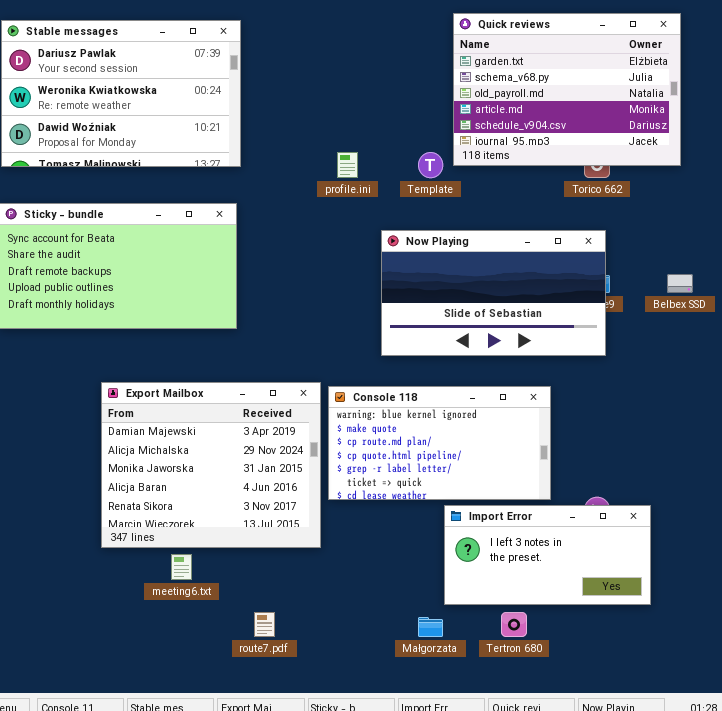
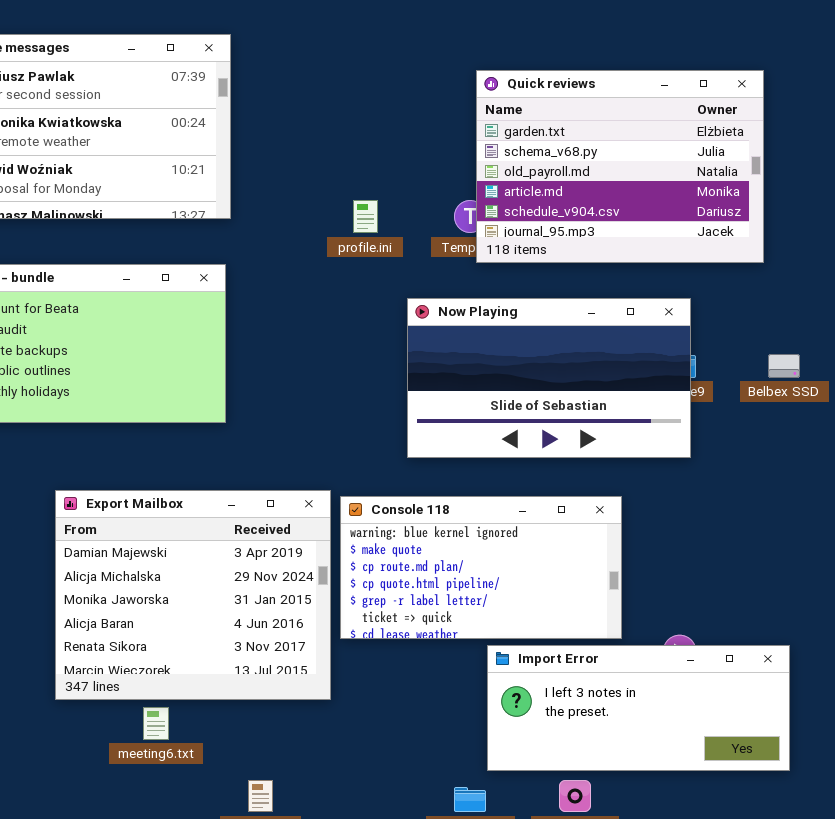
Quick reviews: [453,13,681,166] -> [476,70,764,263], moved
Import Error: [444,505,651,605] -> [487,645,790,771], resized

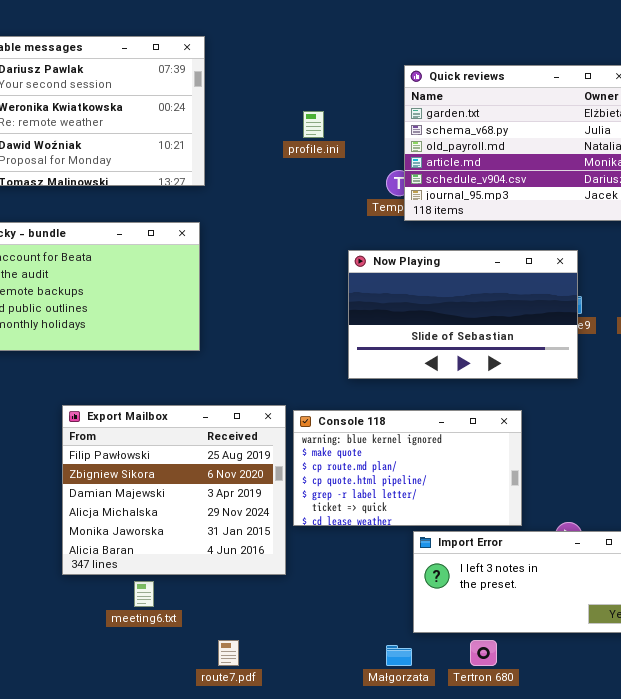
profile.ini: [353,200,378,233] -> [303,111,324,138], moved
Export Mailbox: [55,490,331,700] -> [62,405,286,575], scrolled up 2 rows

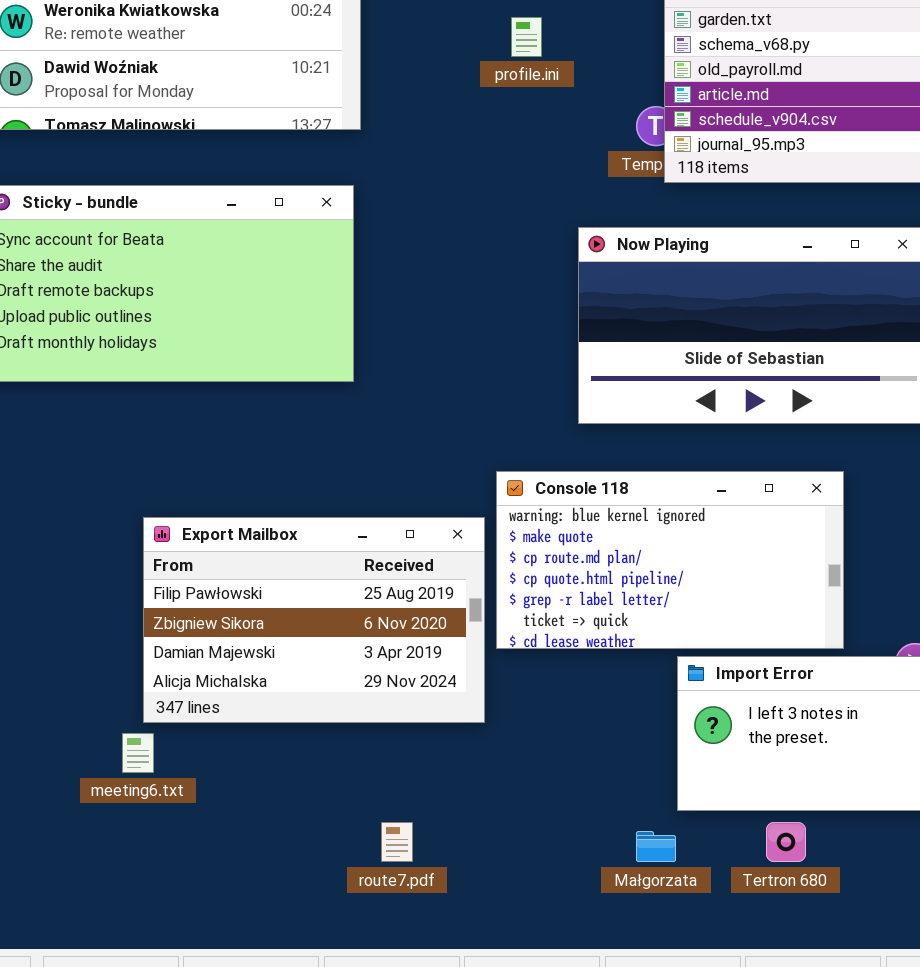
Export Mailbox: [62,405,286,575] -> [143,517,485,723], resized
meeting6.txt: [134,581,154,607] -> [122,733,154,773], moved

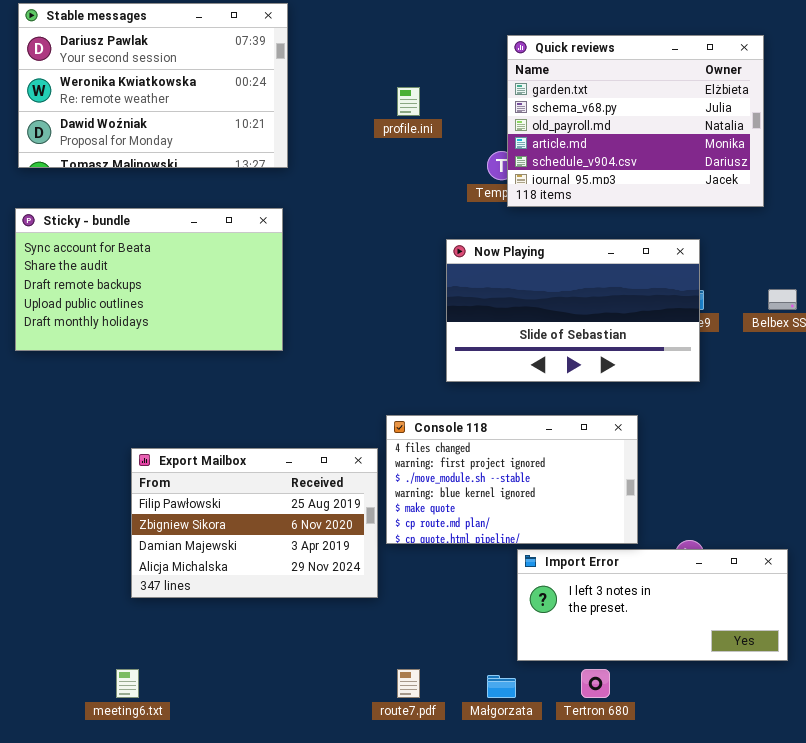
Console 118: [496,471,844,649] -> [386,415,638,544], scrolled up 3 rows
meeting6.txt: [122,733,154,773] -> [116,669,139,698], moved
route7.pdf: [381,822,413,862] -> [397,669,420,698], moved

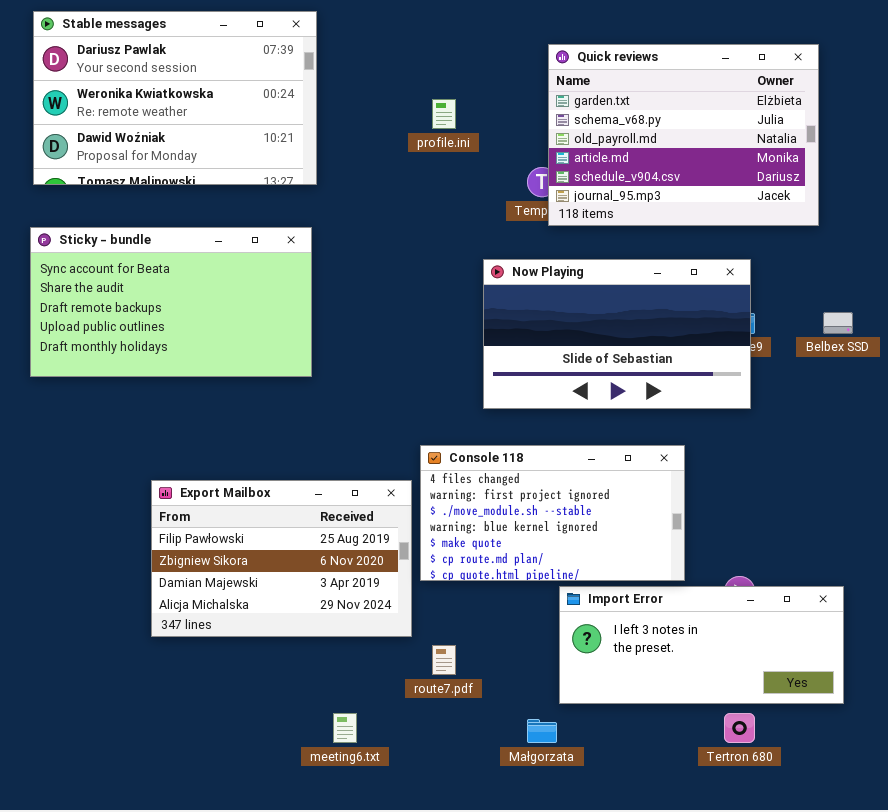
meeting6.txt: [116,669,139,698] -> [333,713,357,743], moved
route7.pdf: [397,669,420,698] -> [432,645,456,675], moved
Tertron 680: [581,669,610,698] -> [724,713,755,743], moved

